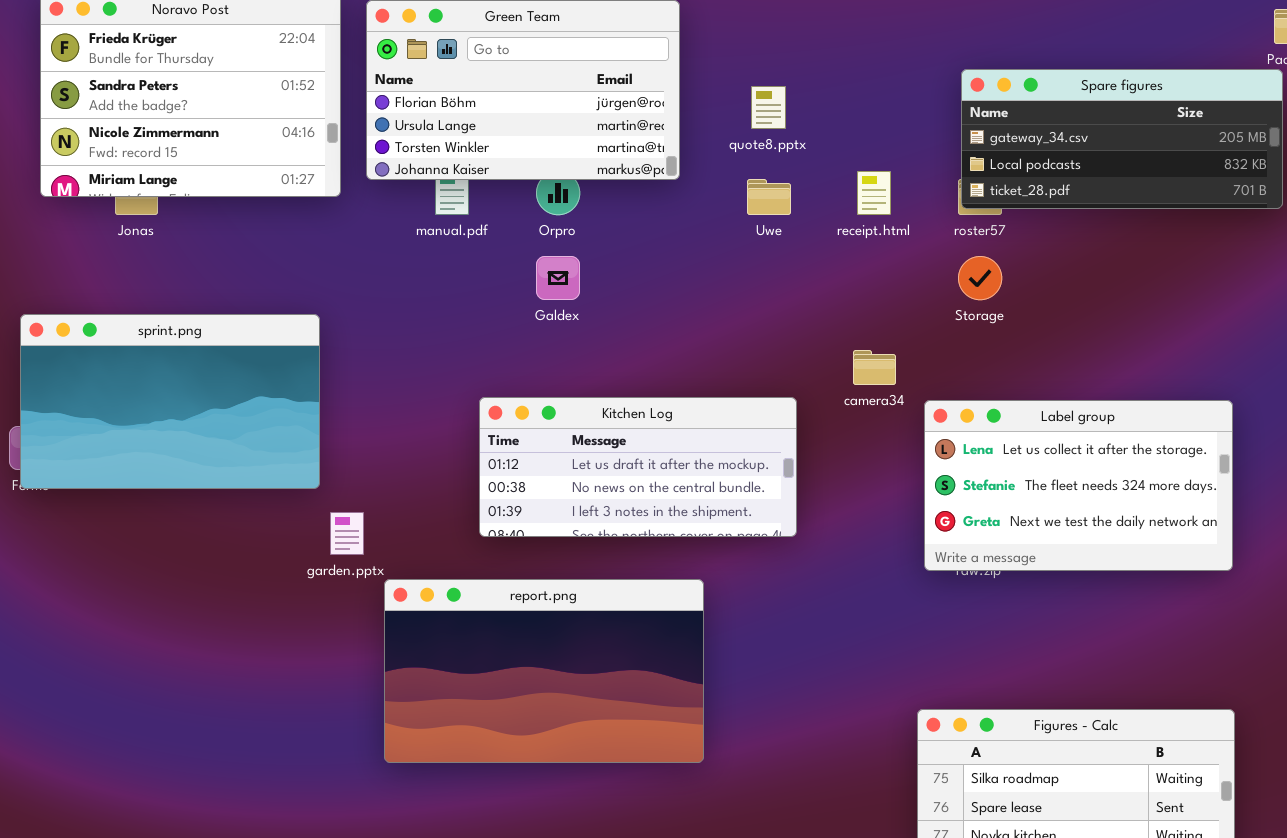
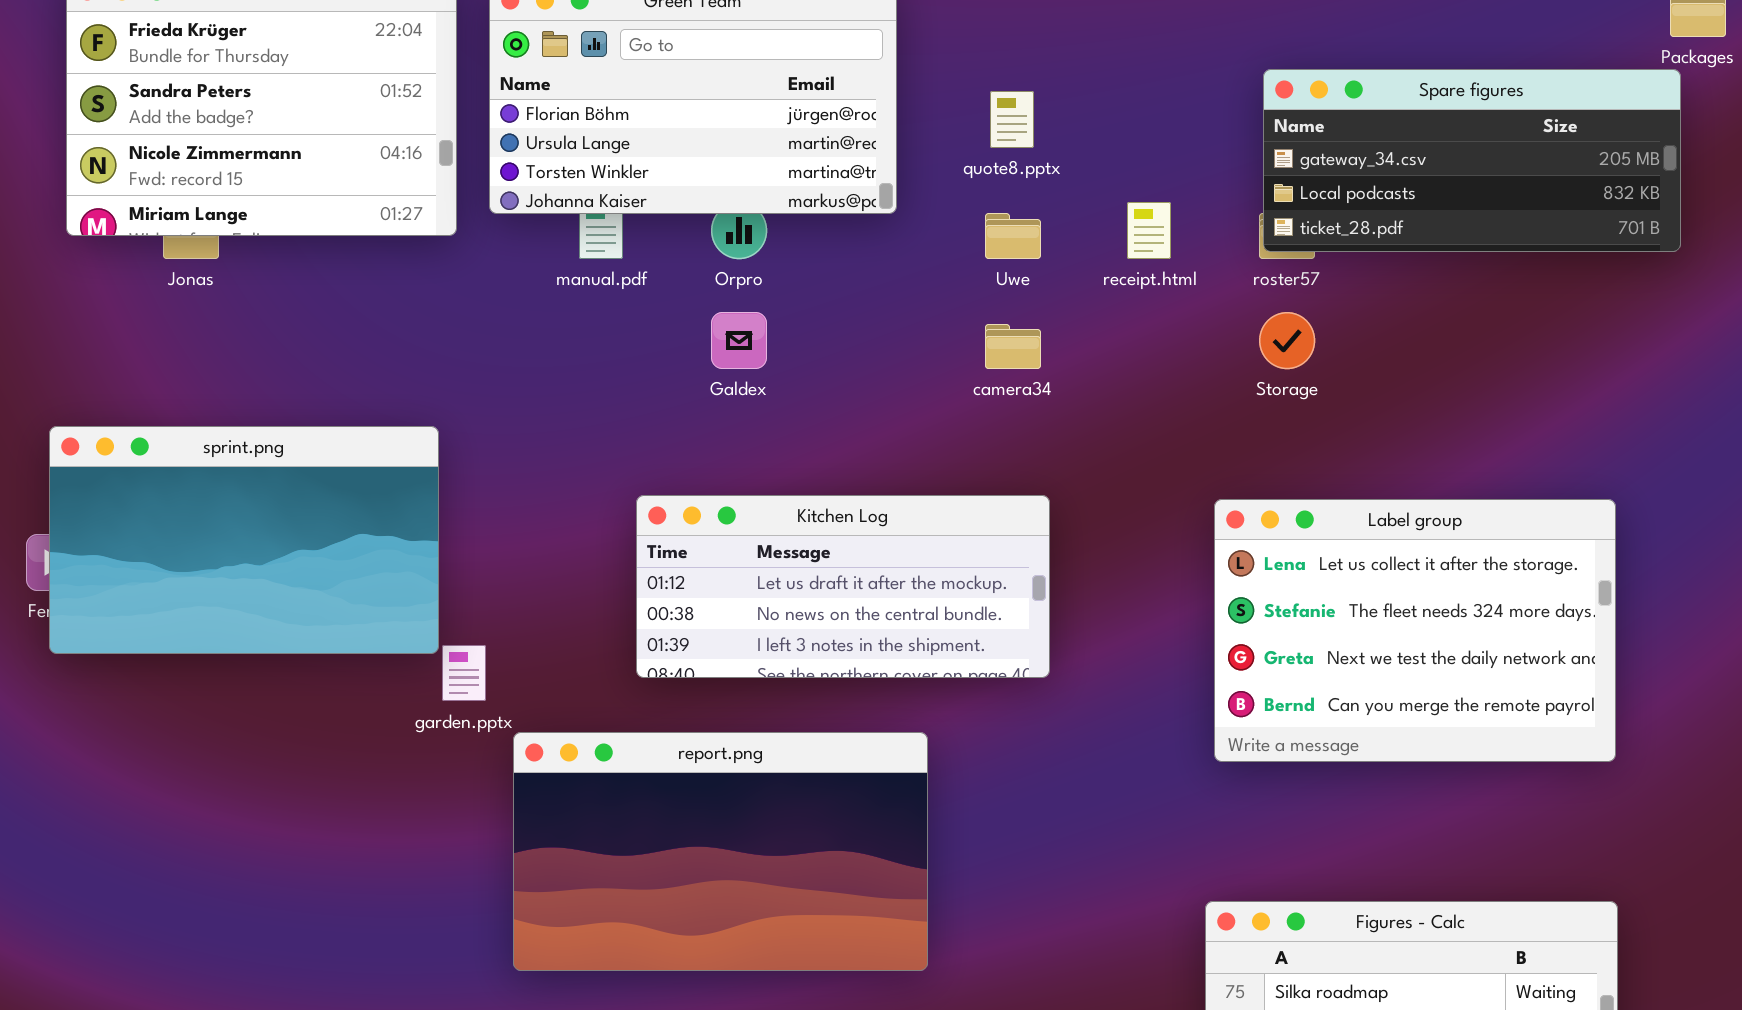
sprint.png: [20,314,320,489] -> [49,426,439,654], moved
camera34: [853,350,896,385] -> [985,324,1041,369], moved
Label group: [924,400,1233,571] -> [1214,499,1616,762], resized

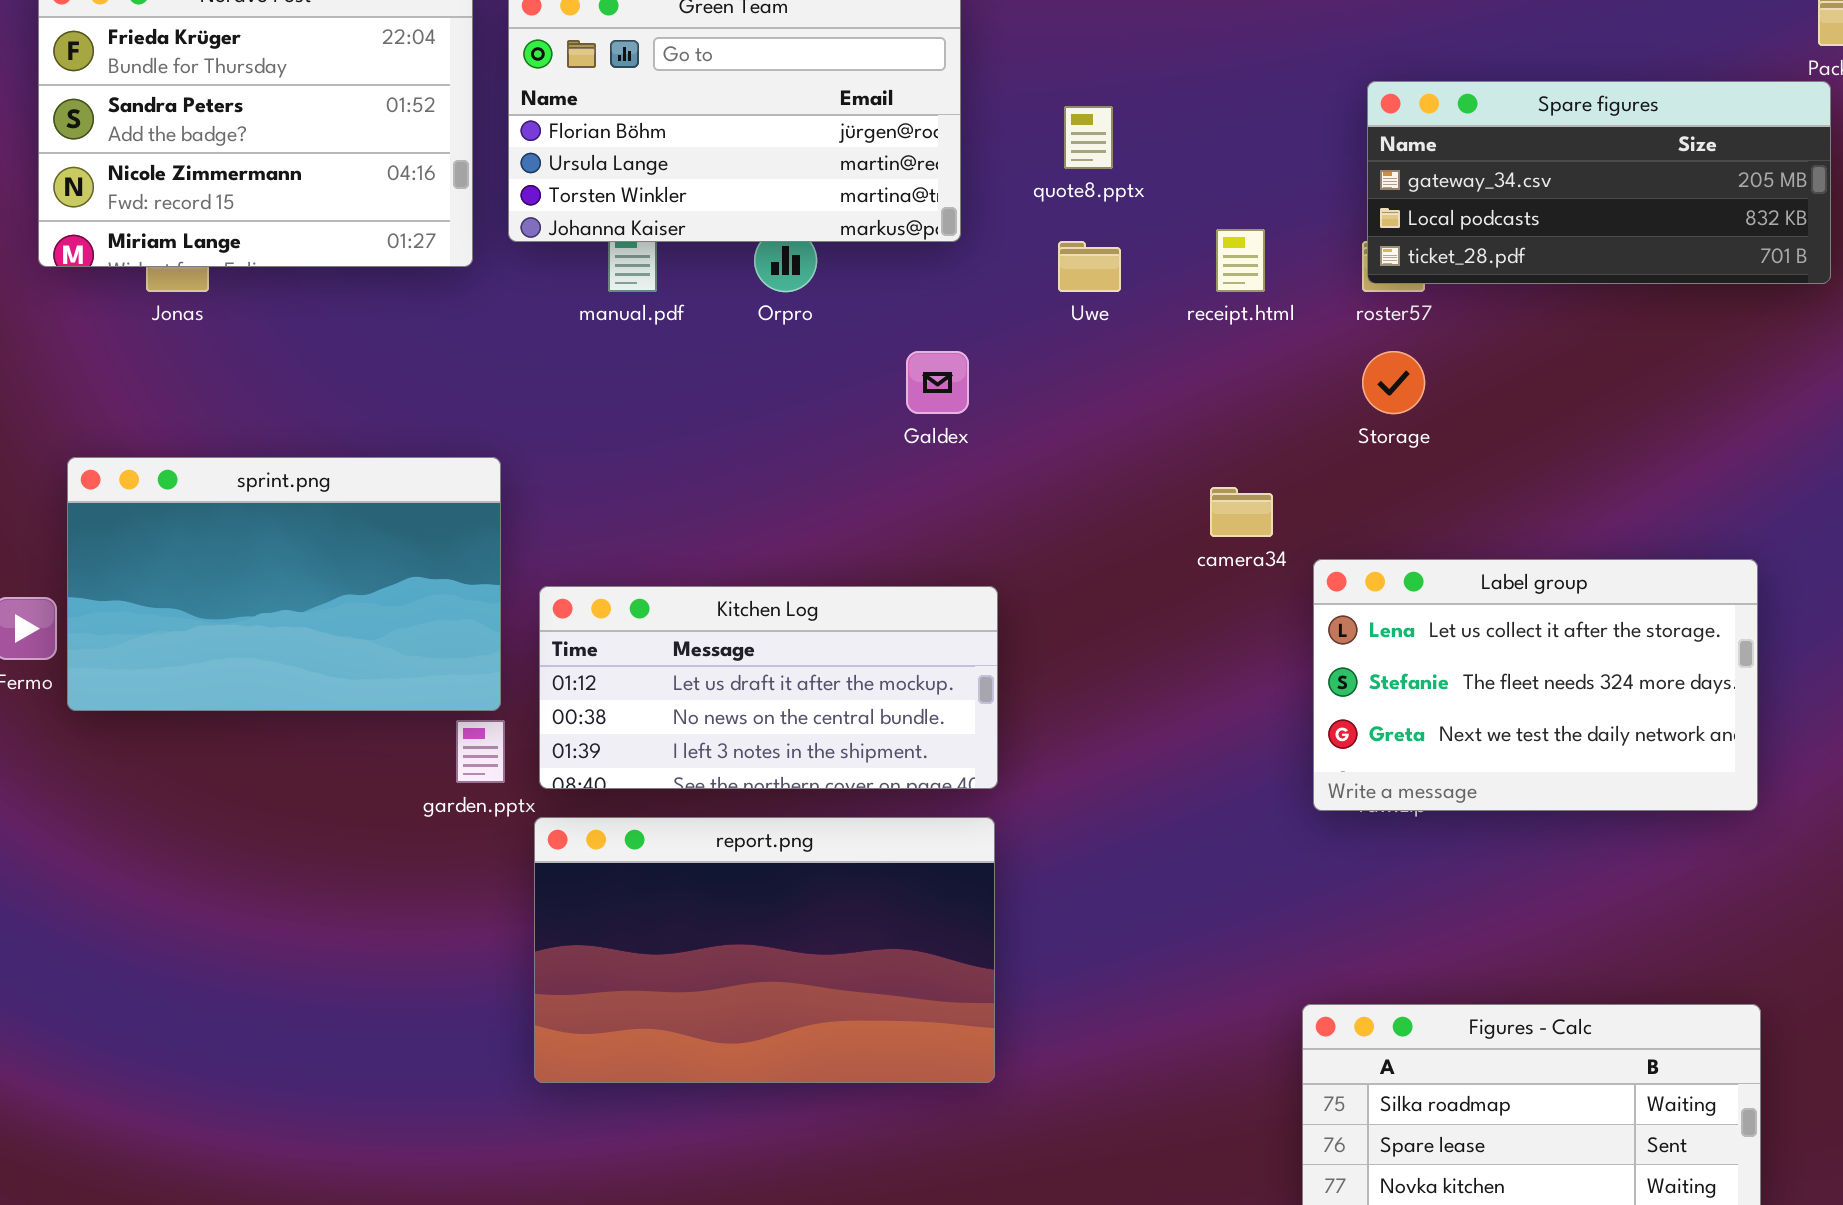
Galdex: [711,312,767,369] -> [906,351,969,414], moved
camera34: [985,324,1041,369] -> [1210,487,1273,537], moved
sprint.png: [49,426,439,654] -> [67,457,501,711], moved
Kitchen Log: [636,495,1050,678] -> [539,586,998,789], moved
Label group: [1214,499,1616,762] -> [1313,559,1758,811], resized

